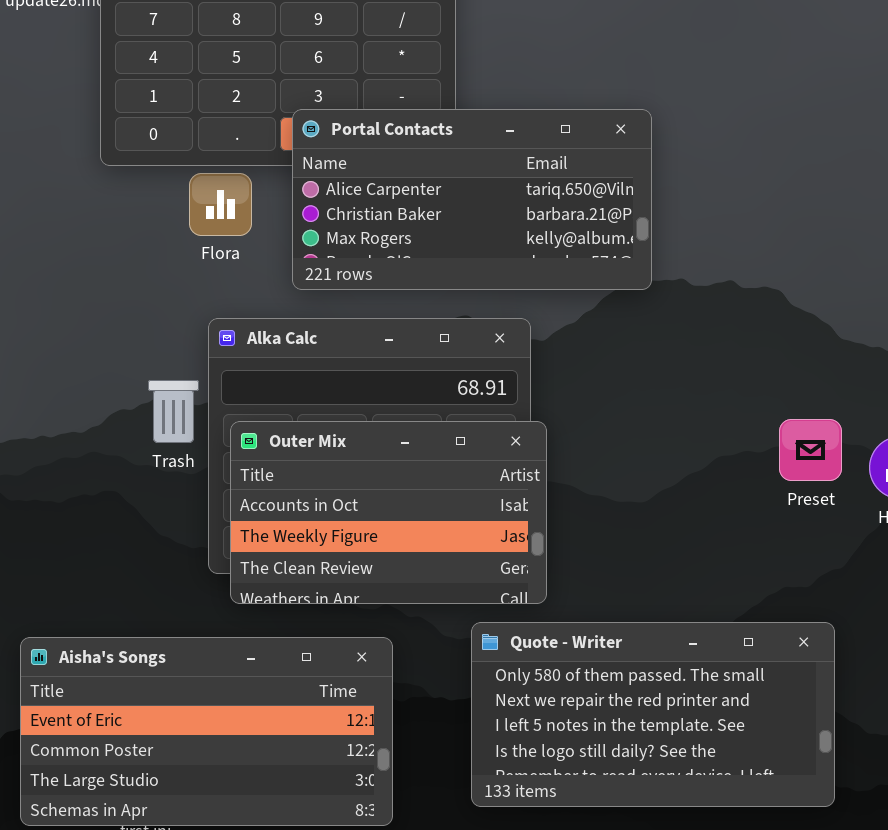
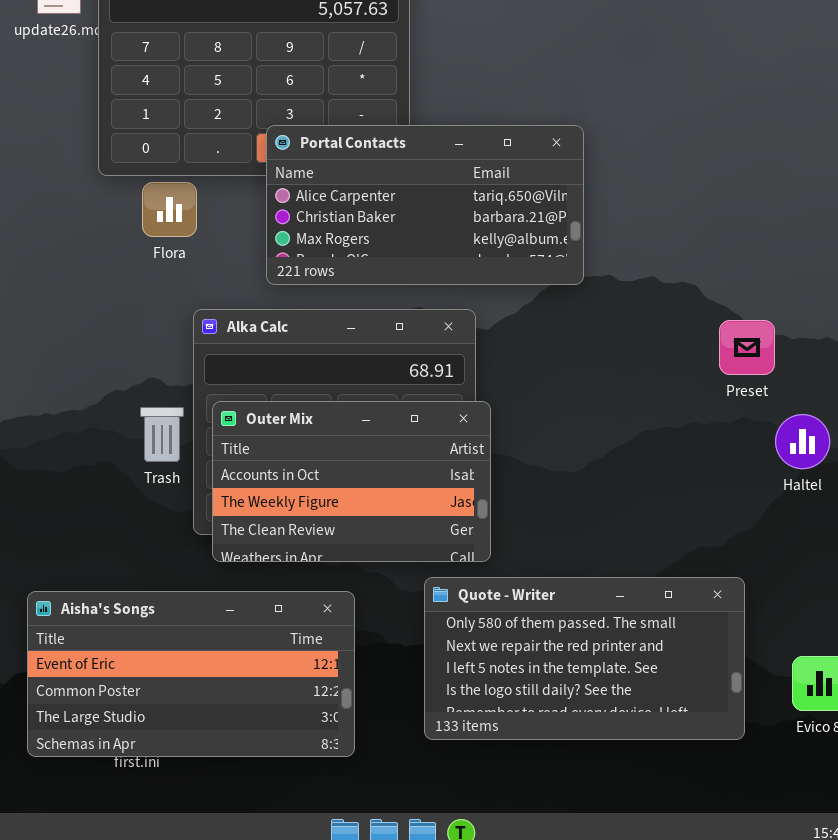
Flora: [189,173,252,236] -> [142,182,197,237], moved
Trash: [148,380,199,443] -> [140,407,184,462], moved
Preset: [779,419,842,481] -> [719,320,775,375], moved

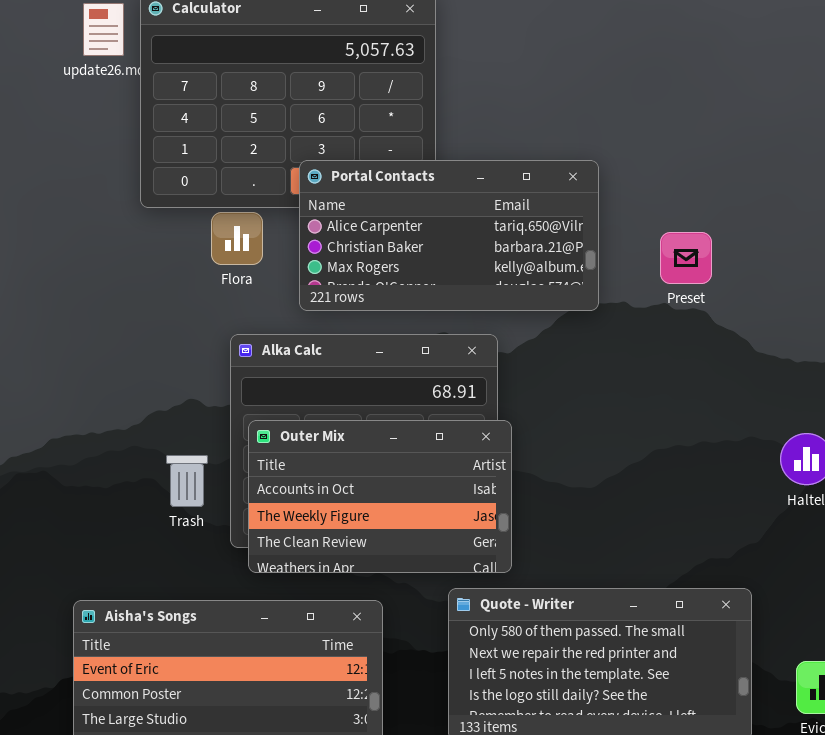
Flora: [142,182,197,237] -> [211,212,263,265], moved
Preset: [719,320,775,375] -> [660,232,712,284], moved
Trash: [140,407,184,462] -> [166,455,208,507], moved

